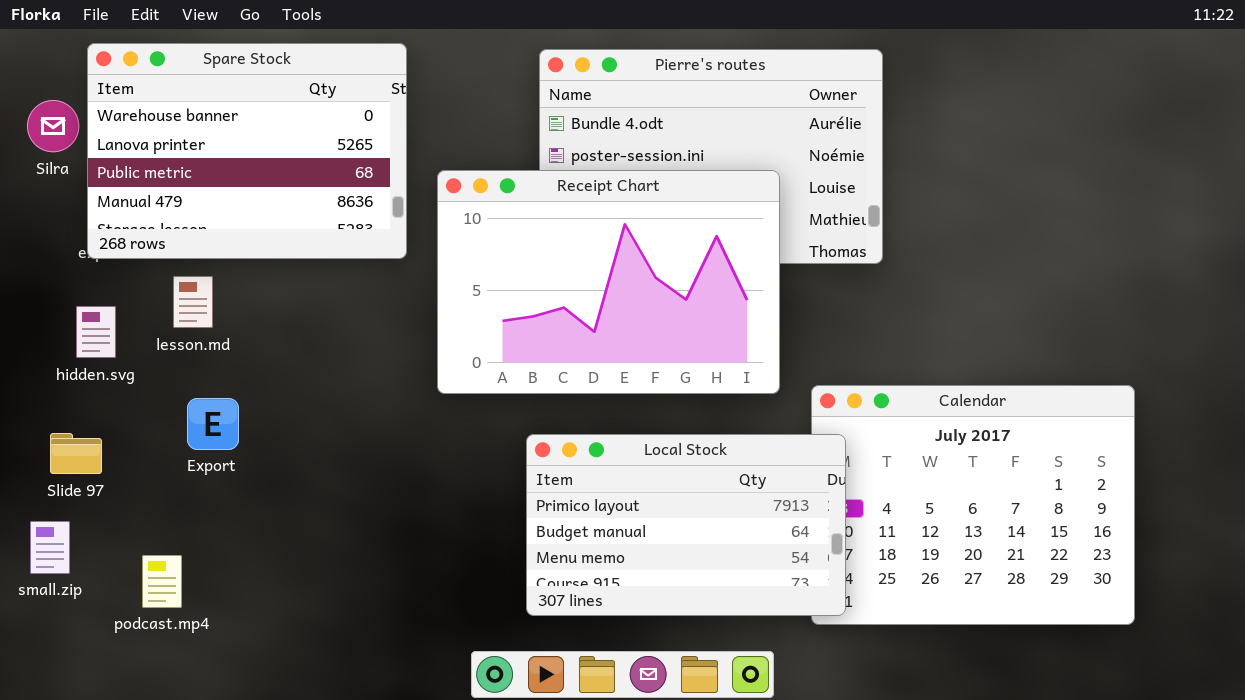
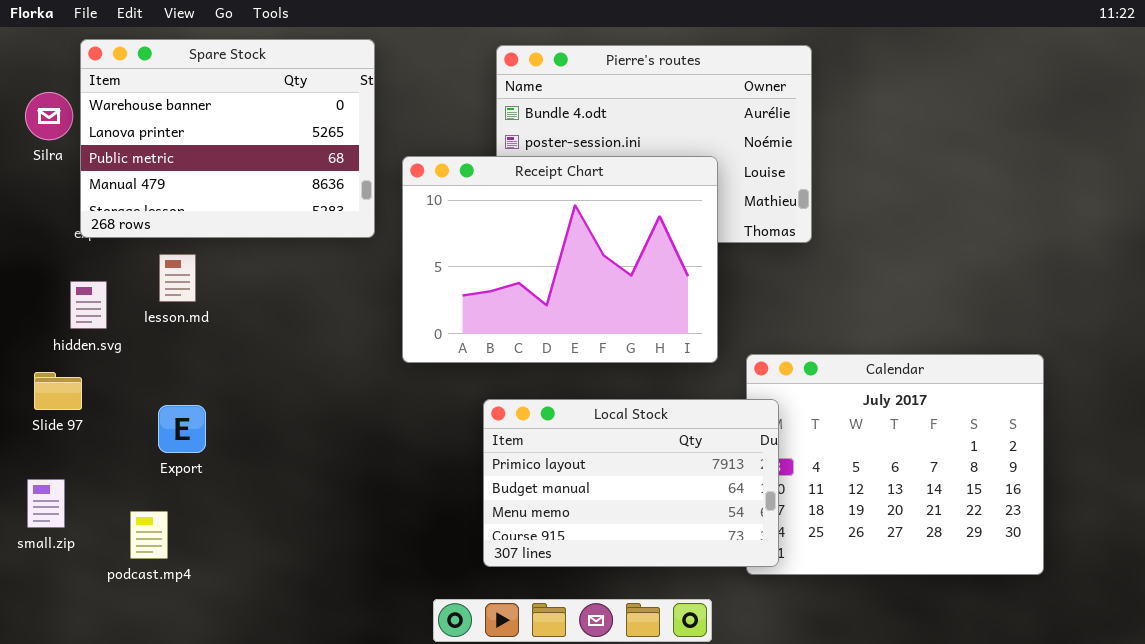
Export: [187,398,239,450] -> [158,405,206,453], moved
Slide 97: [50,433,102,474] -> [34,372,82,410], moved

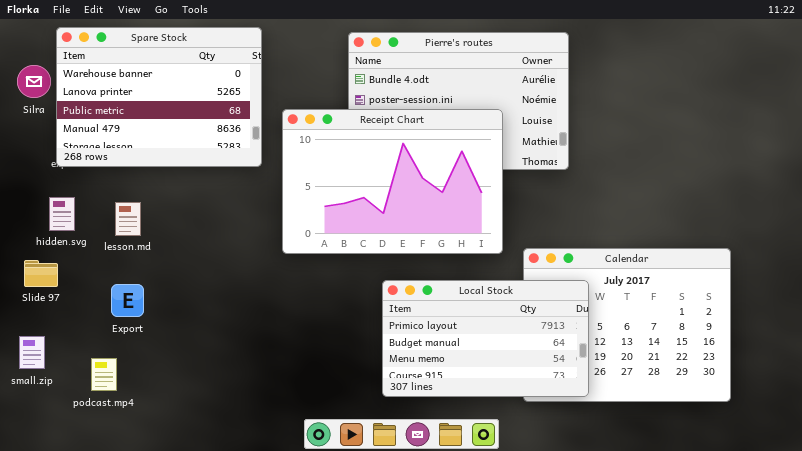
lesson.md: [159,254,196,302] -> [115,202,141,236], moved
Local Stock: [483,399,779,567] -> [382,280,589,397], moved

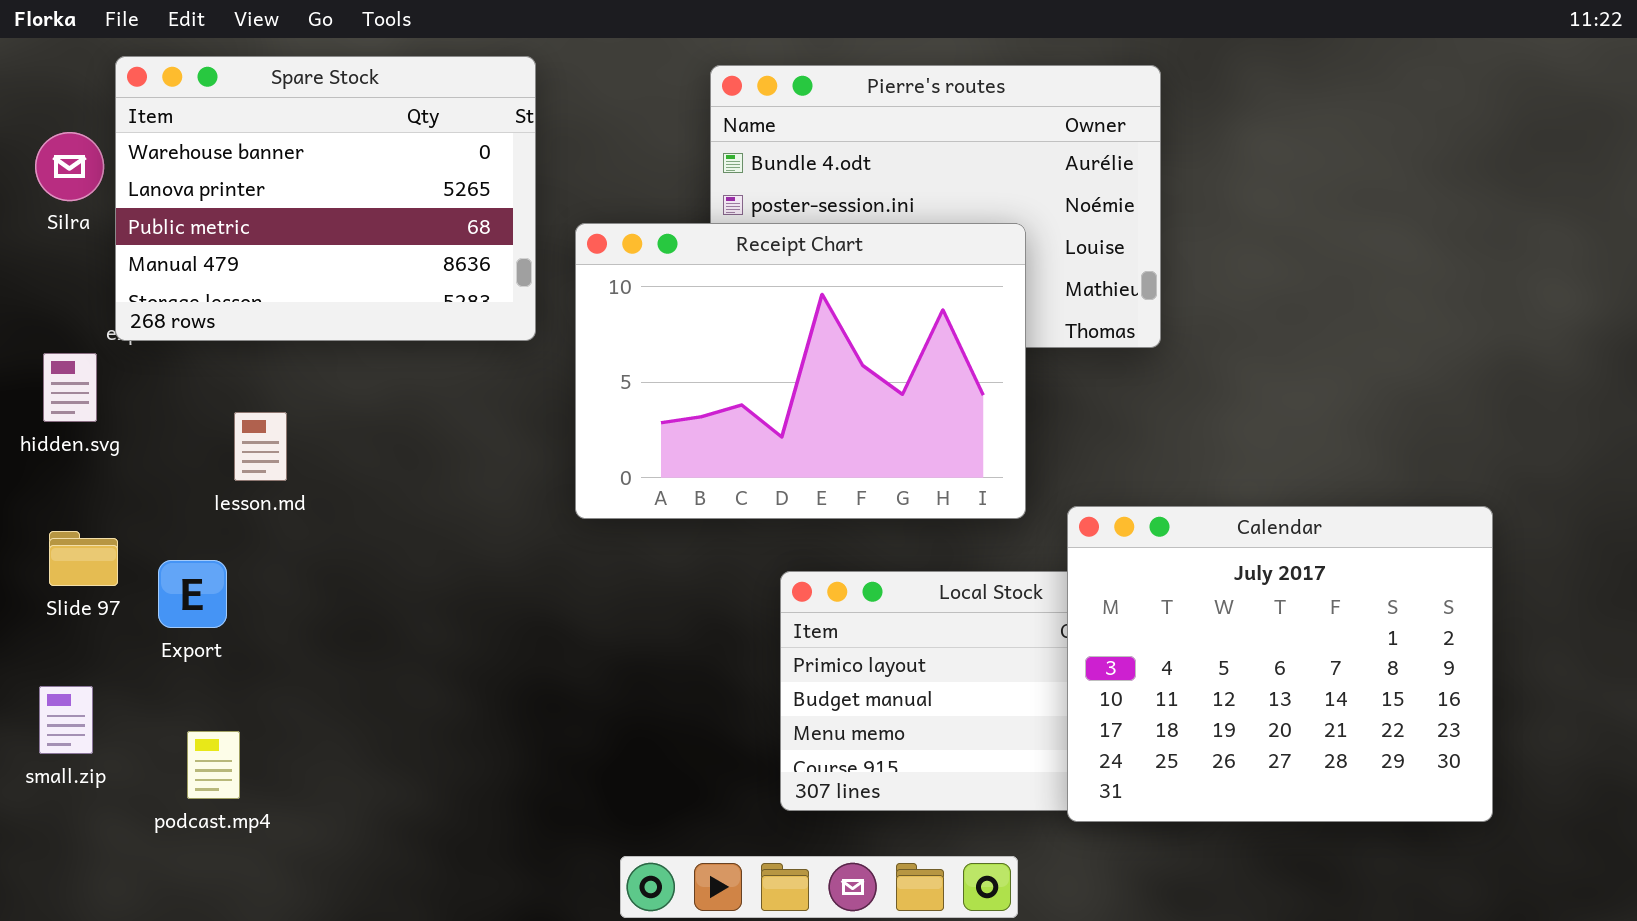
hidden.svg: [49,197,75,231] -> [43,353,97,422], moved
Calendar: [523,248,731,402] -> [1067,506,1493,822], raised
Export: [111,284,144,317] -> [158,560,227,628], moved

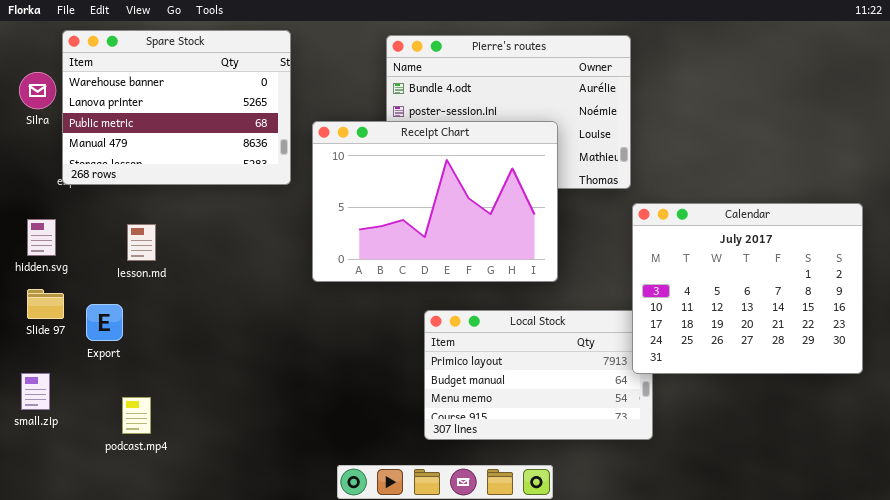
hidden.svg: [43,353,97,422] -> [27,219,56,256], moved
Calendar: [1067,506,1493,822] -> [632,203,863,374], moved
podcast.mp4: [187,731,240,799] -> [122,397,151,434], moved

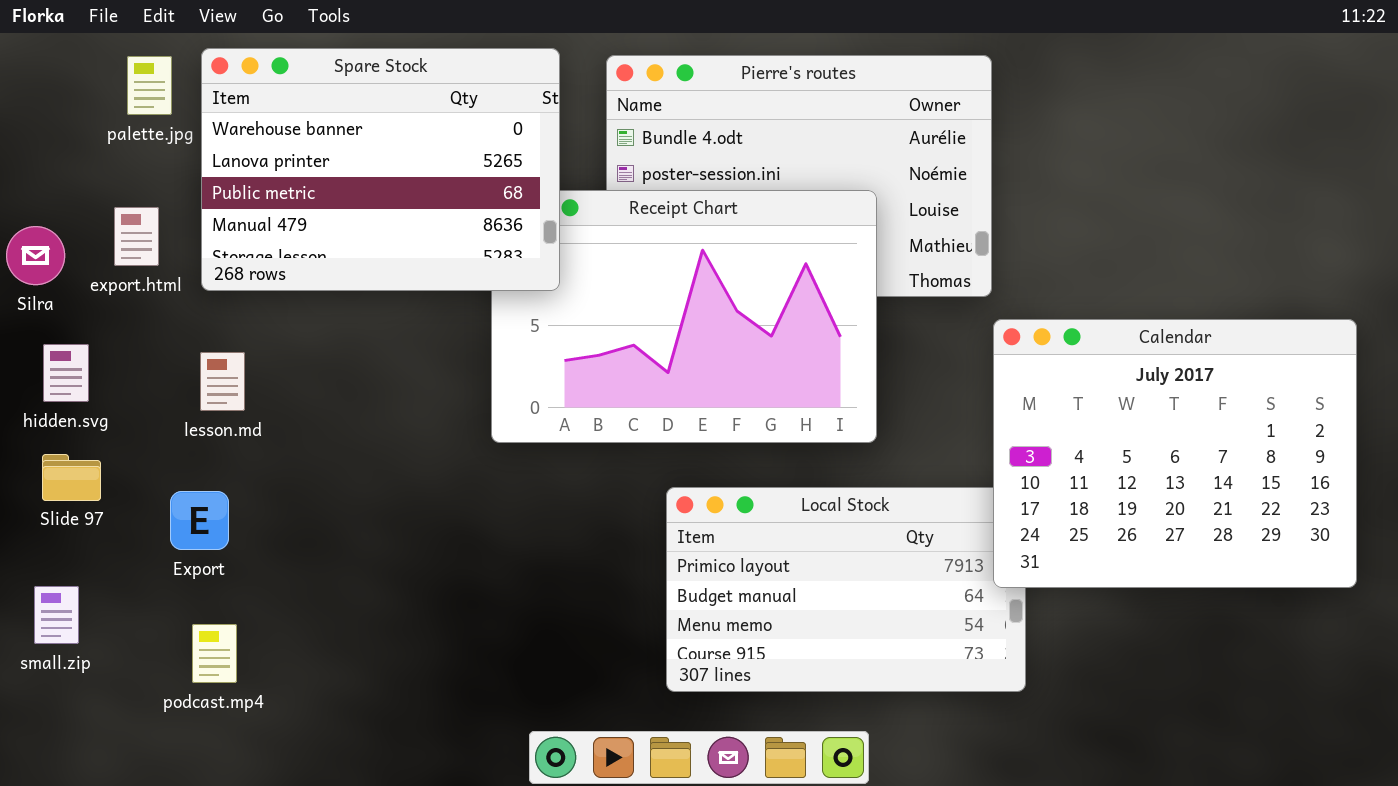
Spare Stock: [62,30,291,185] -> [201,48,560,291], moved
Silra: [19,72,56,109] -> [6,226,65,285], moved
Export: [86,304,123,341] -> [170,491,229,550], moved

